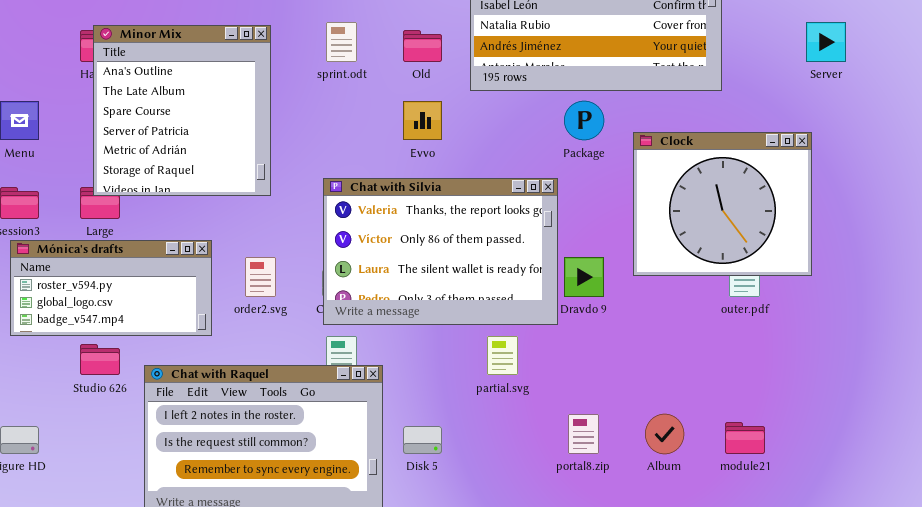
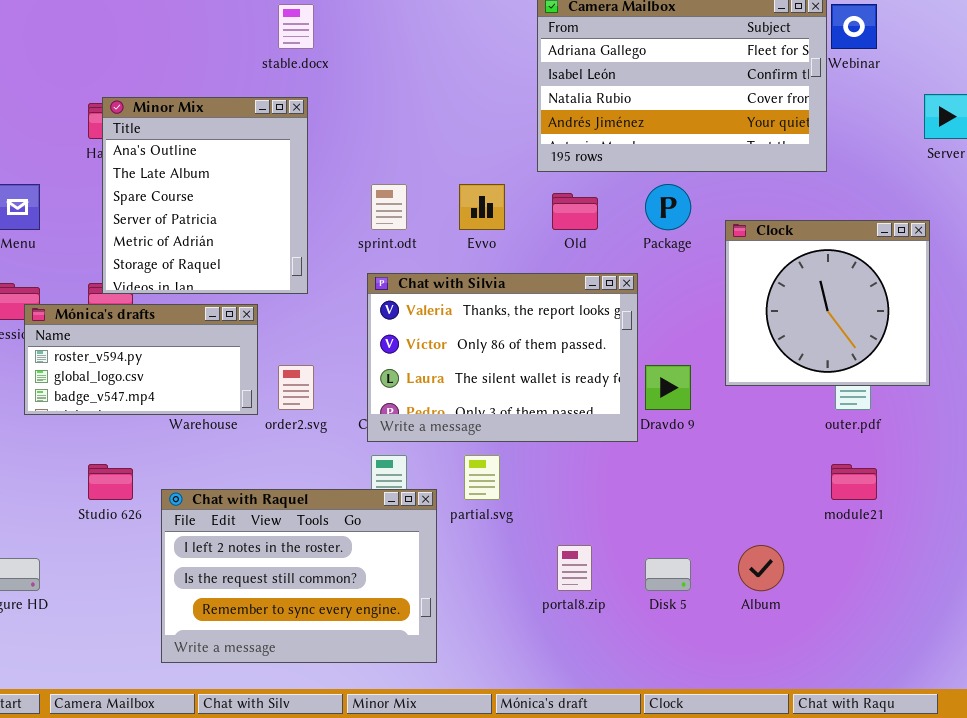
sprint.odt: [326,22,357,62] -> [371,184,407,230], moved
Old: [403,30,442,62] -> [552,193,598,230], moved
Mónica's drafts: [10,240,212,336] -> [24,304,258,415], moved
partial.svg: [487,336,518,375] -> [464,455,500,500], moved
portal8.zip: [568,414,599,454] -> [557,545,592,591], moved
module21: [725,422,765,454] -> [831,464,877,500], moved
Disk 5: [403,426,442,454] -> [645,558,691,591], moved

